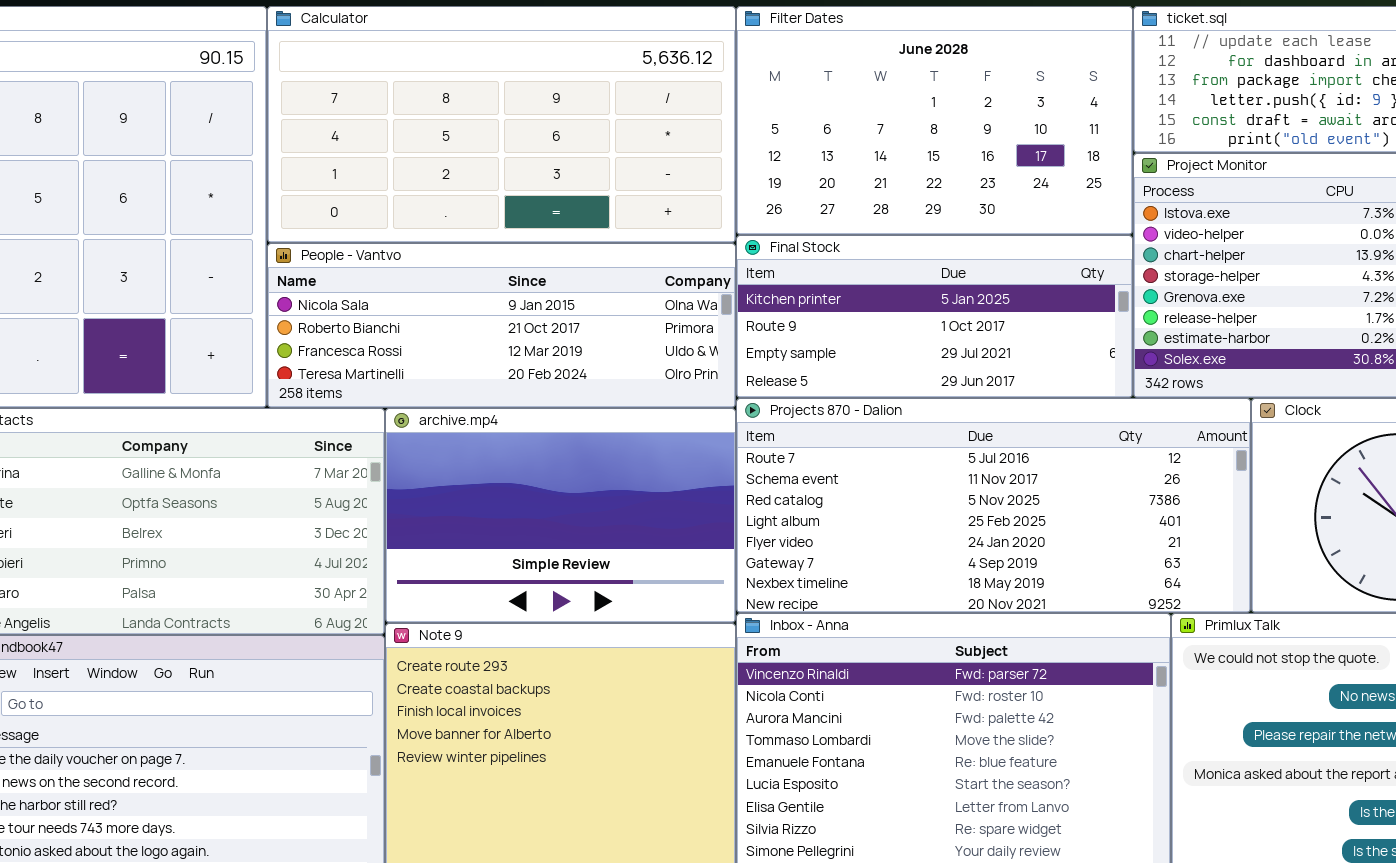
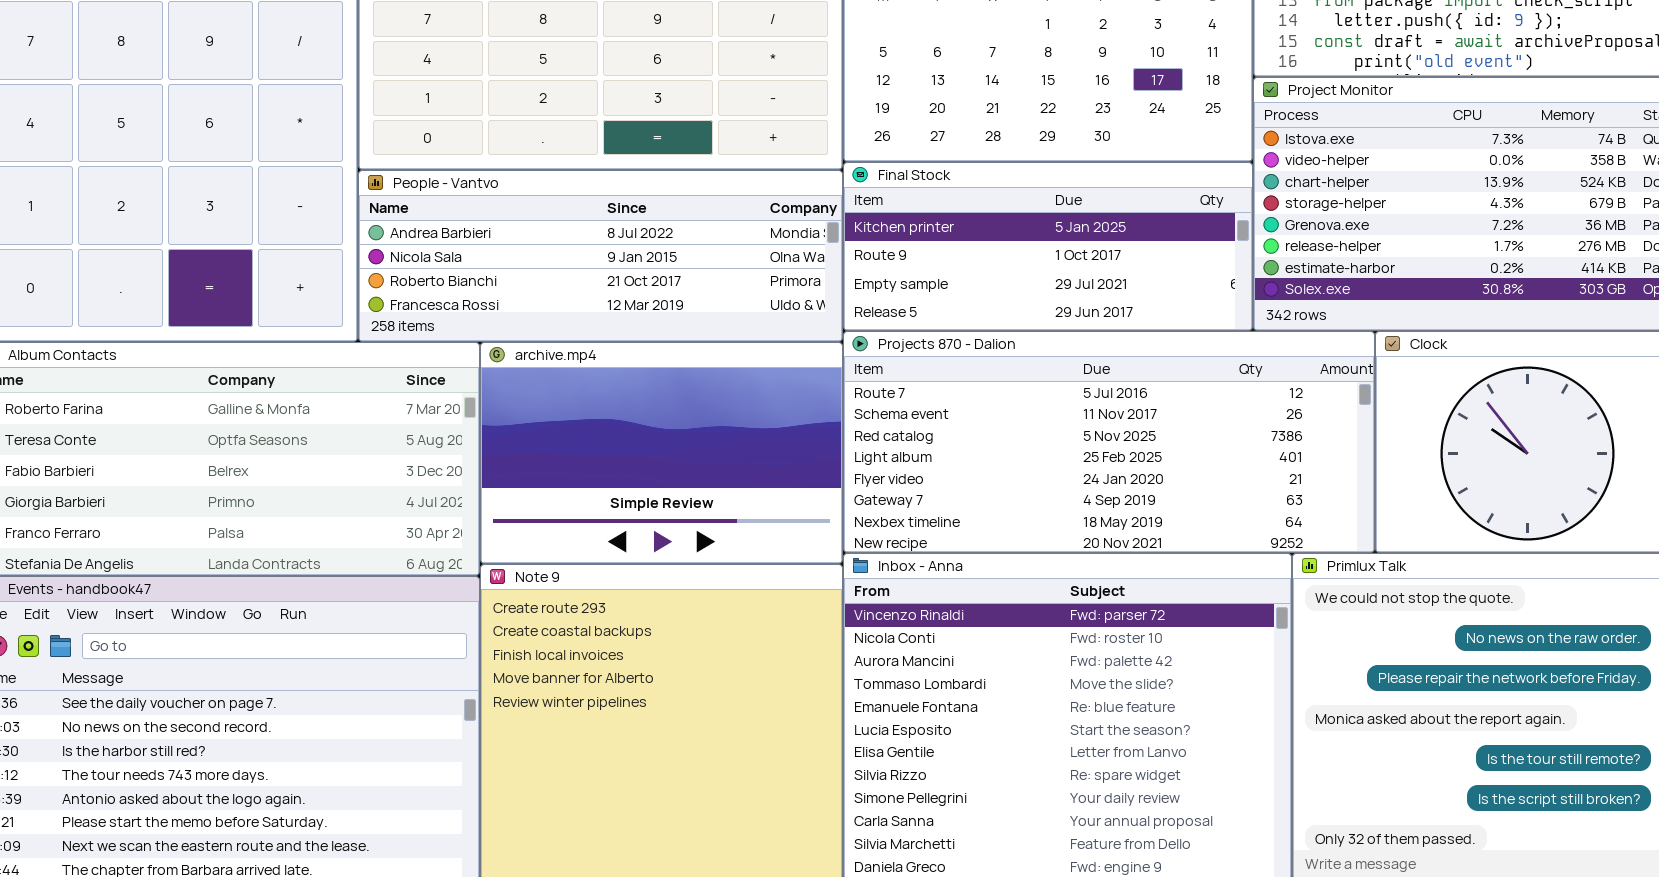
People - Vantvo: [267,243,736,408] -> [358,170,843,342], scrolled up 1 row

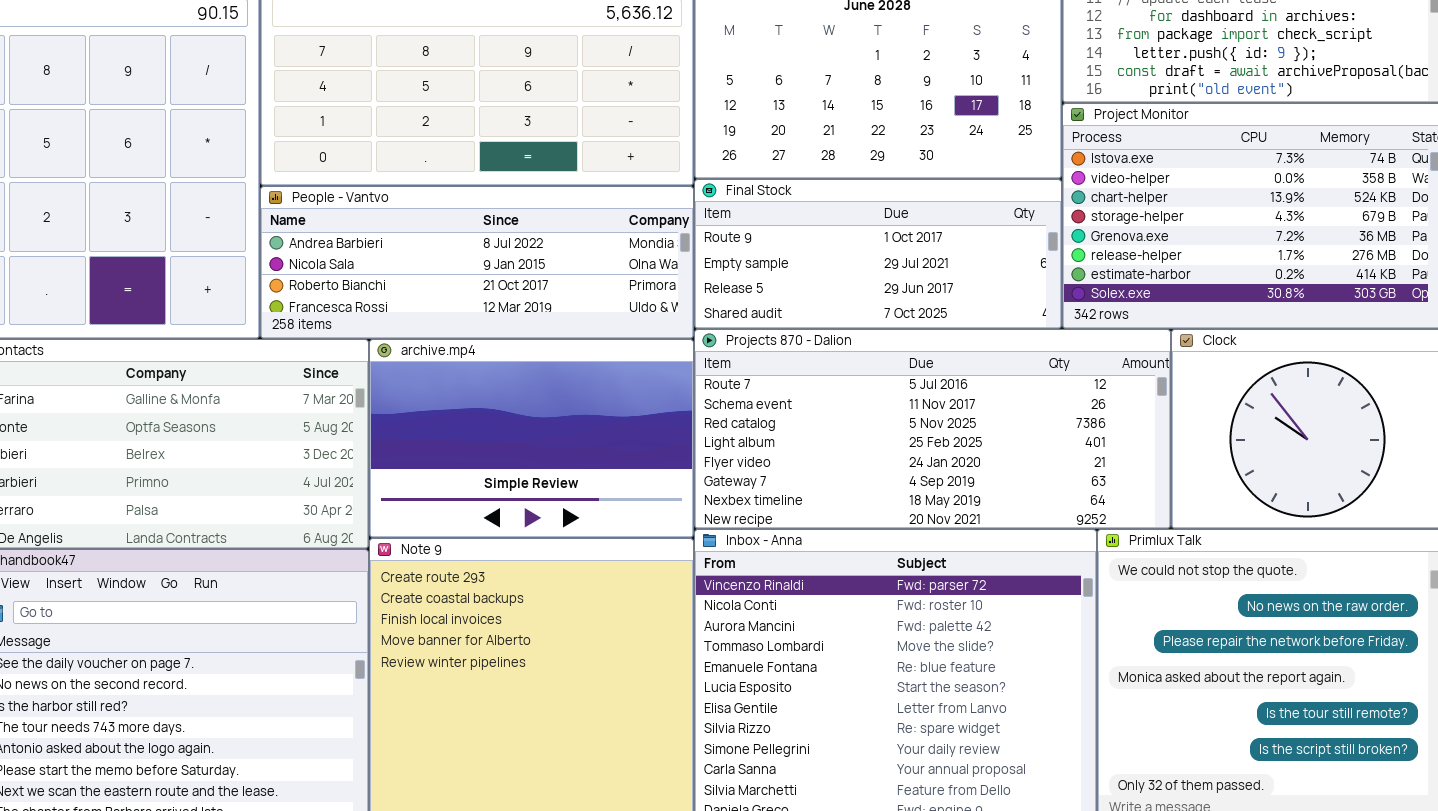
Final Stock: [843,162,1253,331] -> [694,179,1062,329], scrolled down 1 row

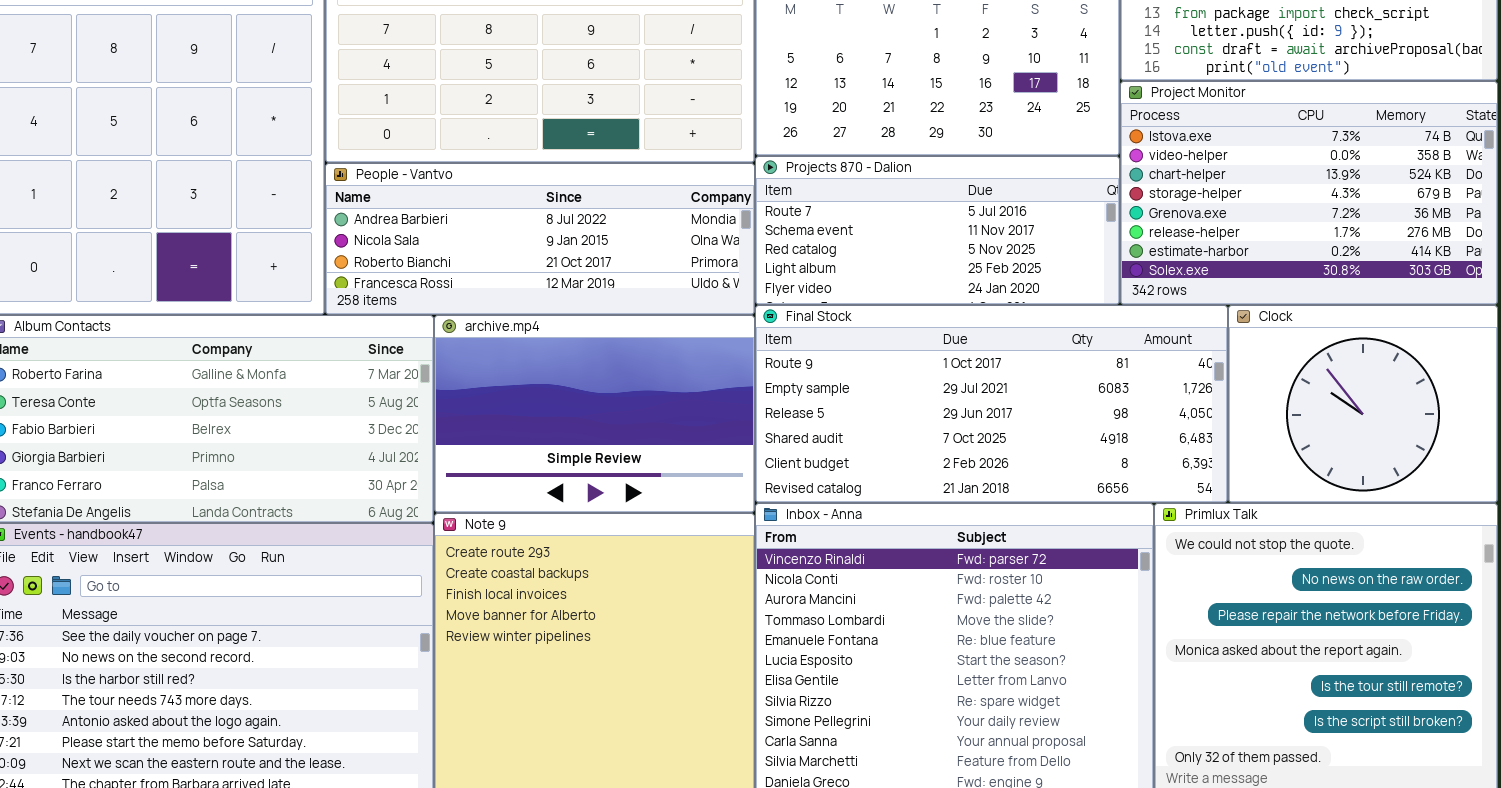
Final Stock: [694,179,1062,329] -> [755,305,1228,503], moved, resized
Projects 870 - Dalion: [694,329,1171,529] -> [755,156,1120,305], moved, resized

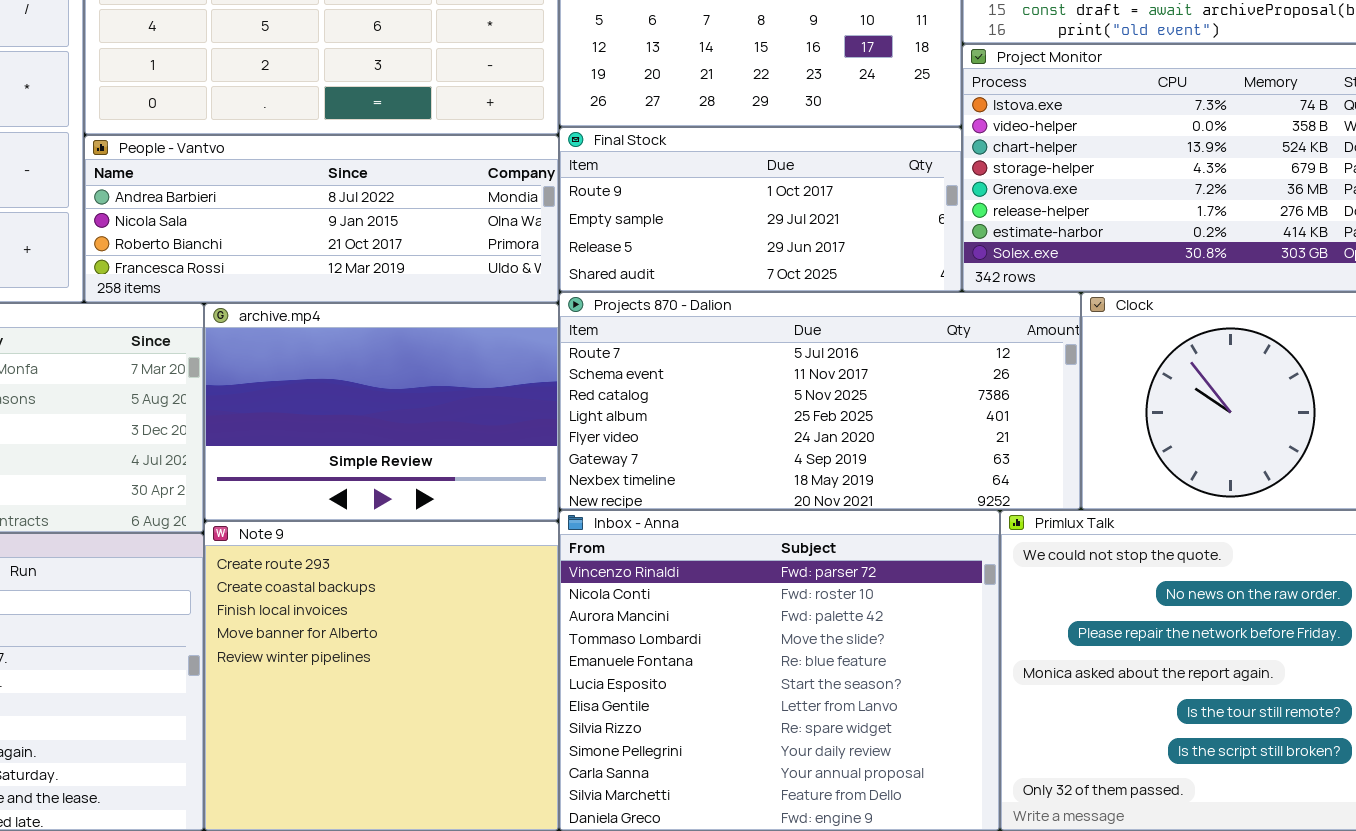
Projects 870 - Dalion: [755,156,1120,305] -> [559,292,1081,510], moved, resized
Final Stock: [755,305,1228,503] -> [559,127,962,292], moved, resized

